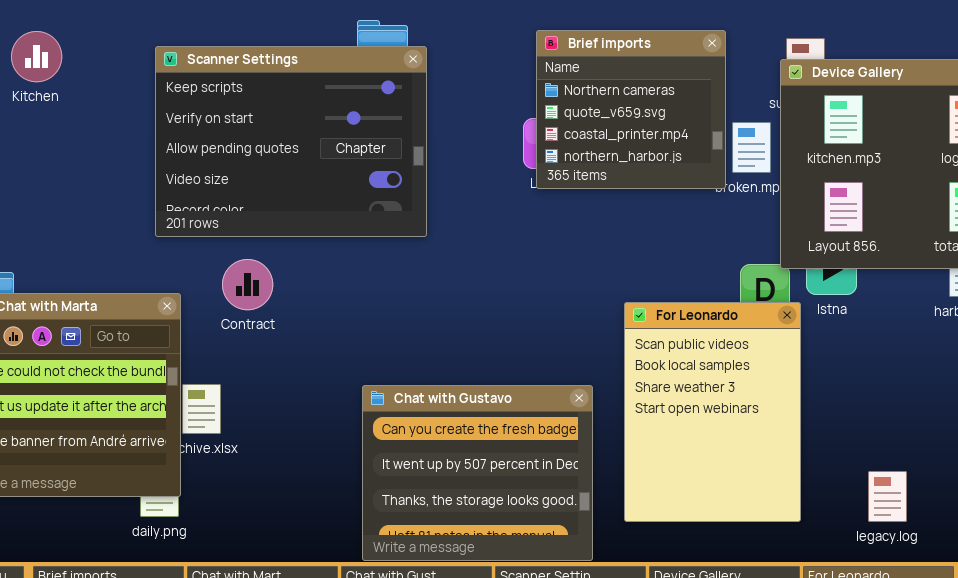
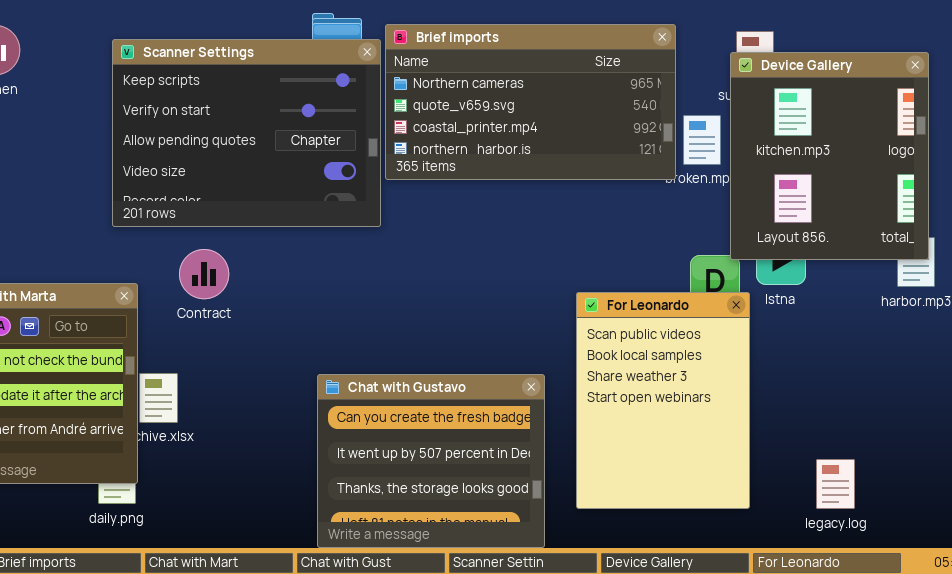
Brief imports: [536,30,726,189] -> [385,24,676,180], resized

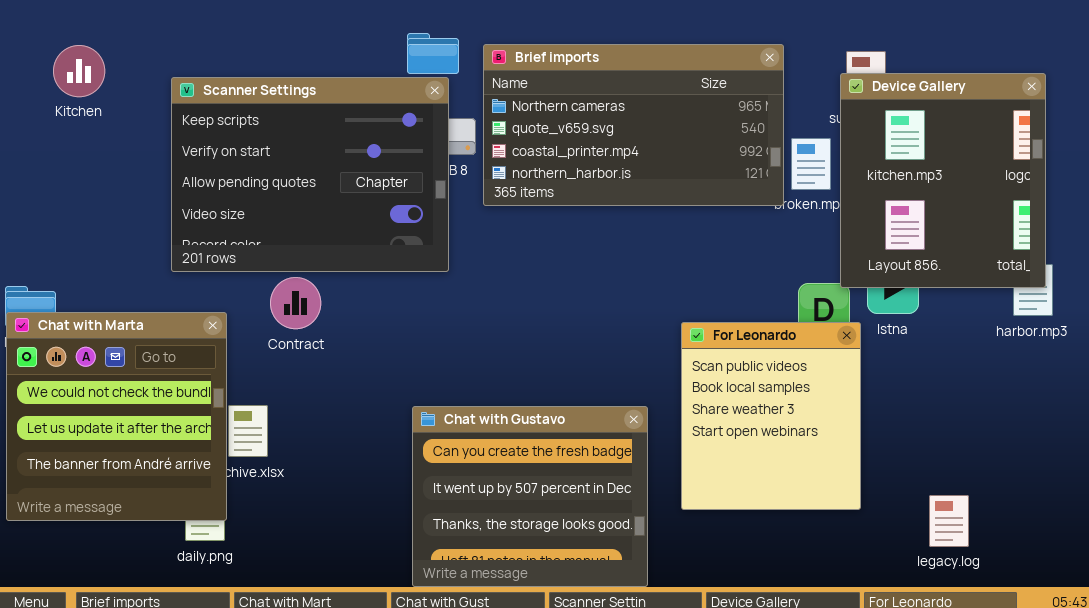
Scanner Settings: [112,39,381,227] -> [171,77,449,272], moved
For Leonardo: [576,292,750,509] -> [681,322,861,510], resized

